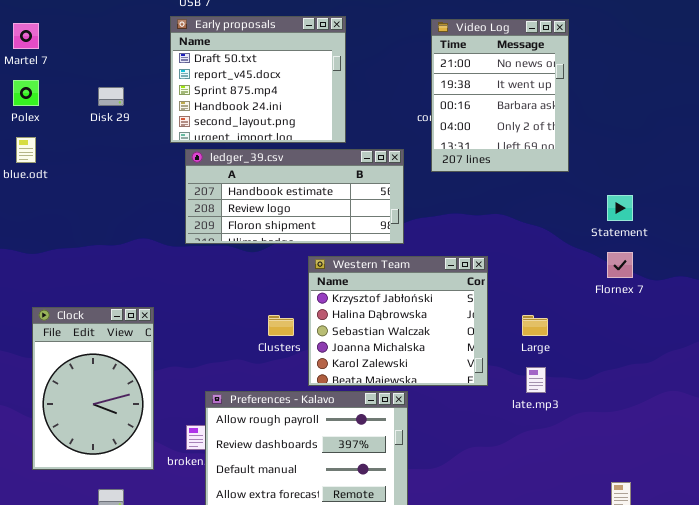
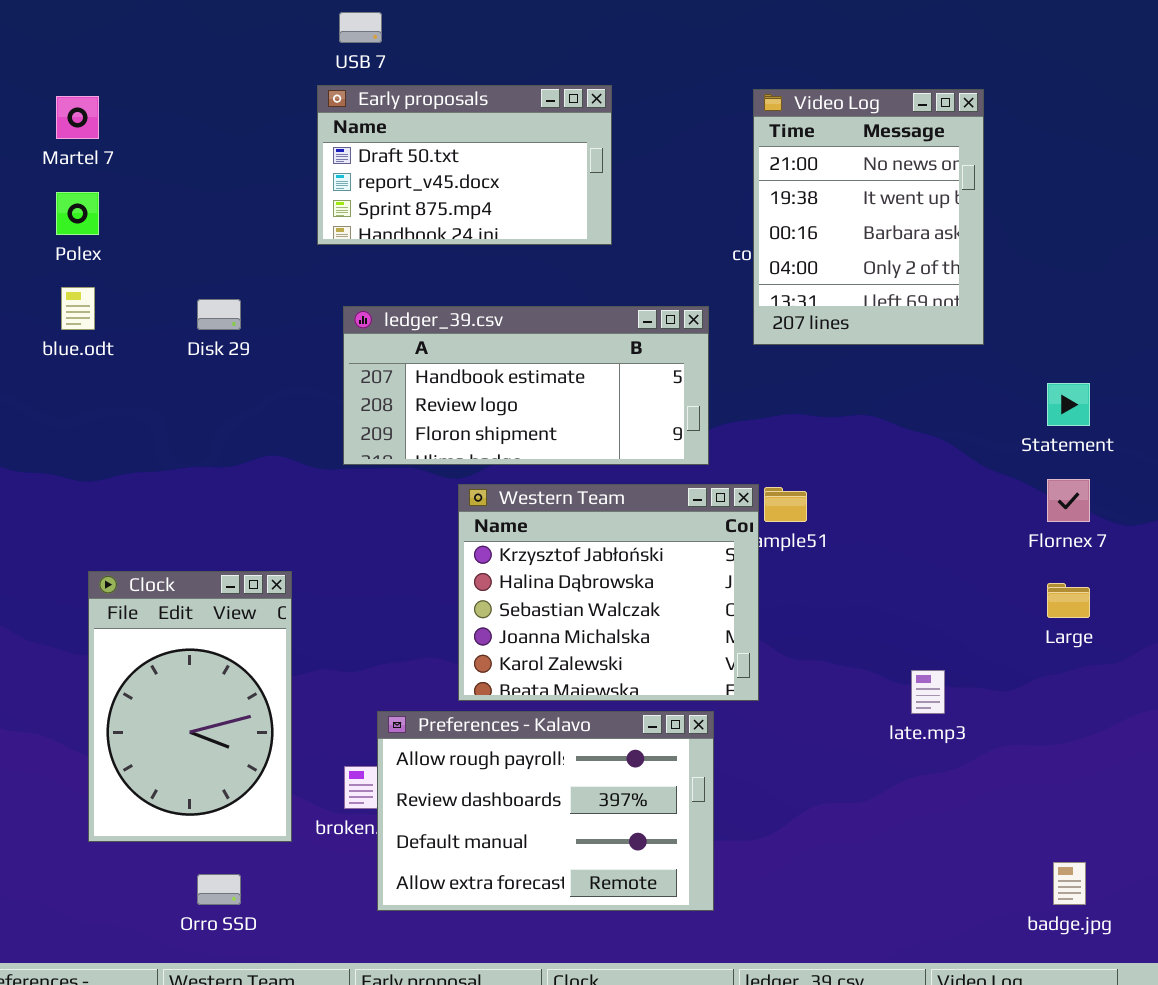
Early proposals: [170,16,346,143] -> [317,85,612,245], resized
Disk 29: [98,87,124,106] -> [197,299,241,330], moved
Western Team: [308,256,488,386] -> [458,484,759,701], moved
Large: [522,315,548,336] -> [1047,583,1090,618], moved

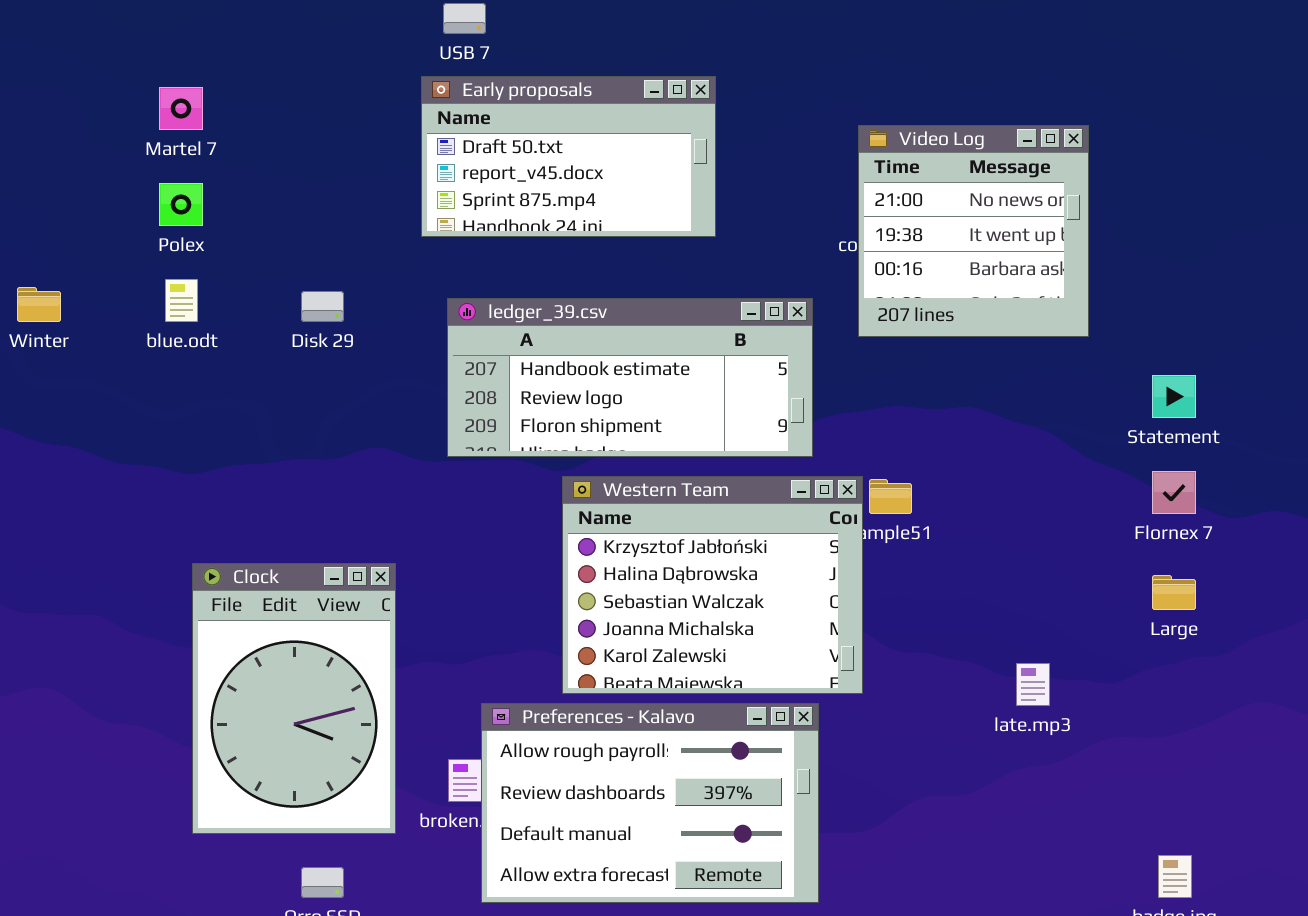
Video Log: [753,89,984,345] -> [858,125,1089,337], resized

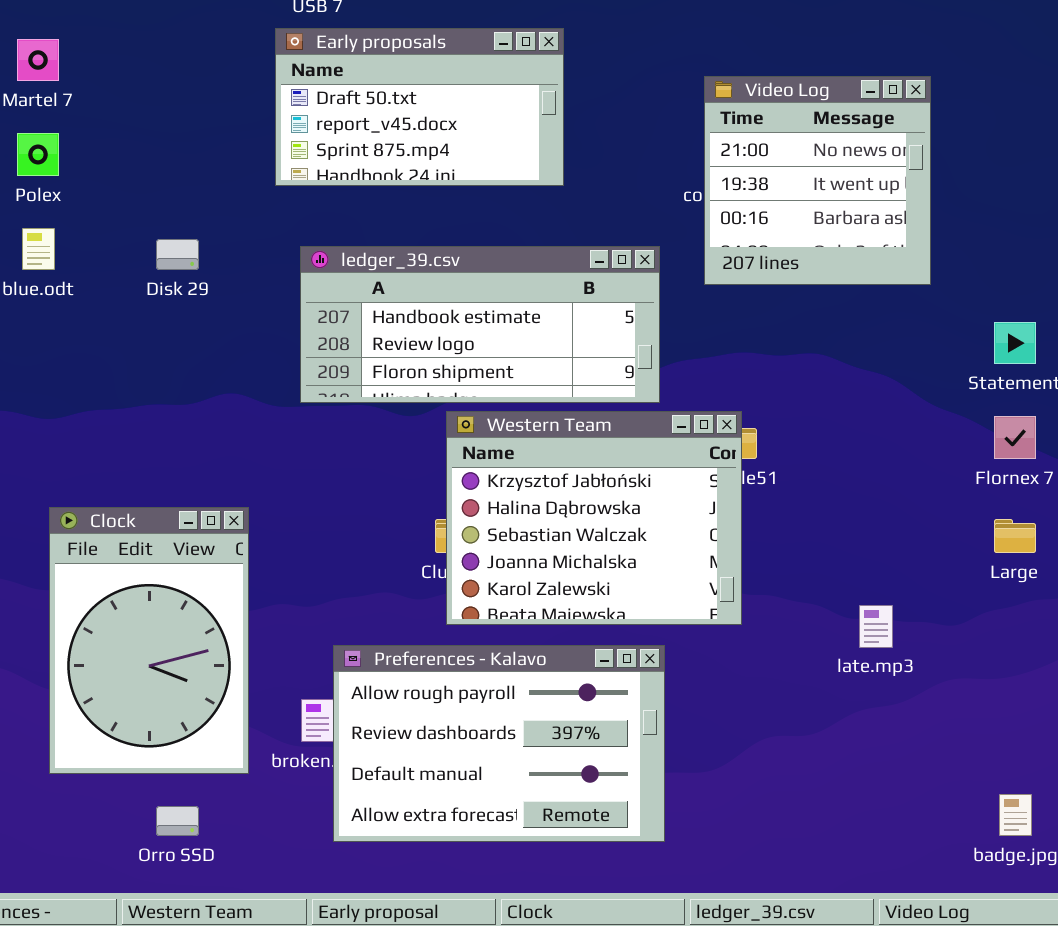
Western Team: [562,476,863,694] -> [446,411,742,625], moved

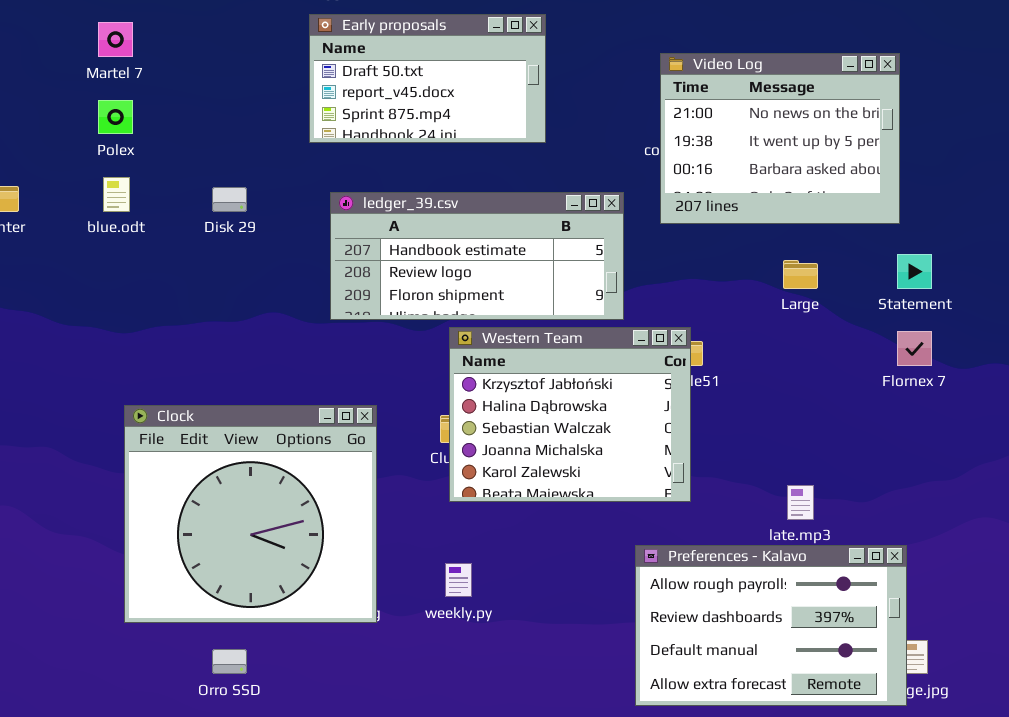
Video Log: [704,76,931,285] -> [660,53,900,224], resized
Clock: [49,507,249,774] -> [124,405,377,623], resized
Large: [994,519,1036,553] -> [783,260,818,289], moved
Preferences - Kalavo: [333,645,665,842] -> [635,545,907,706], moved

